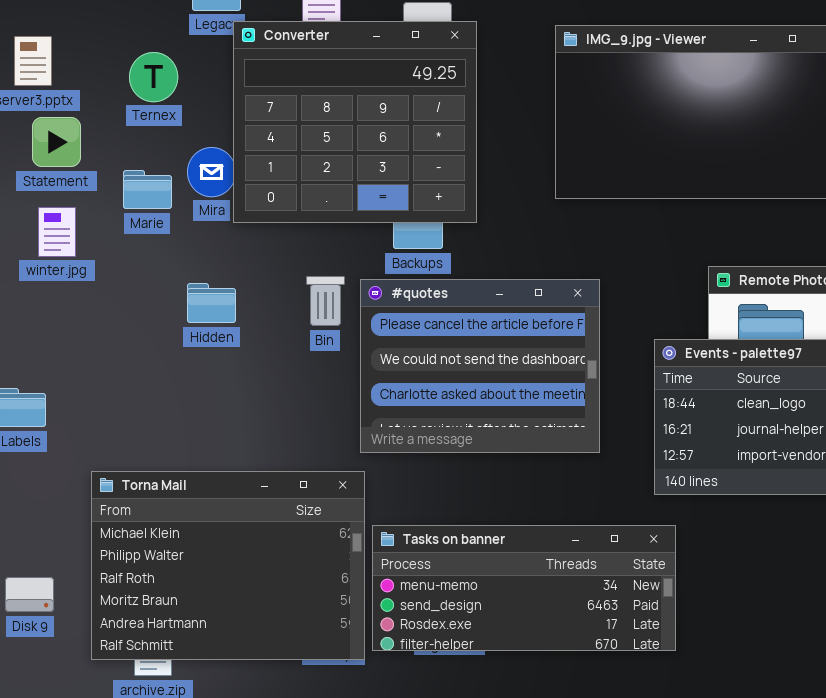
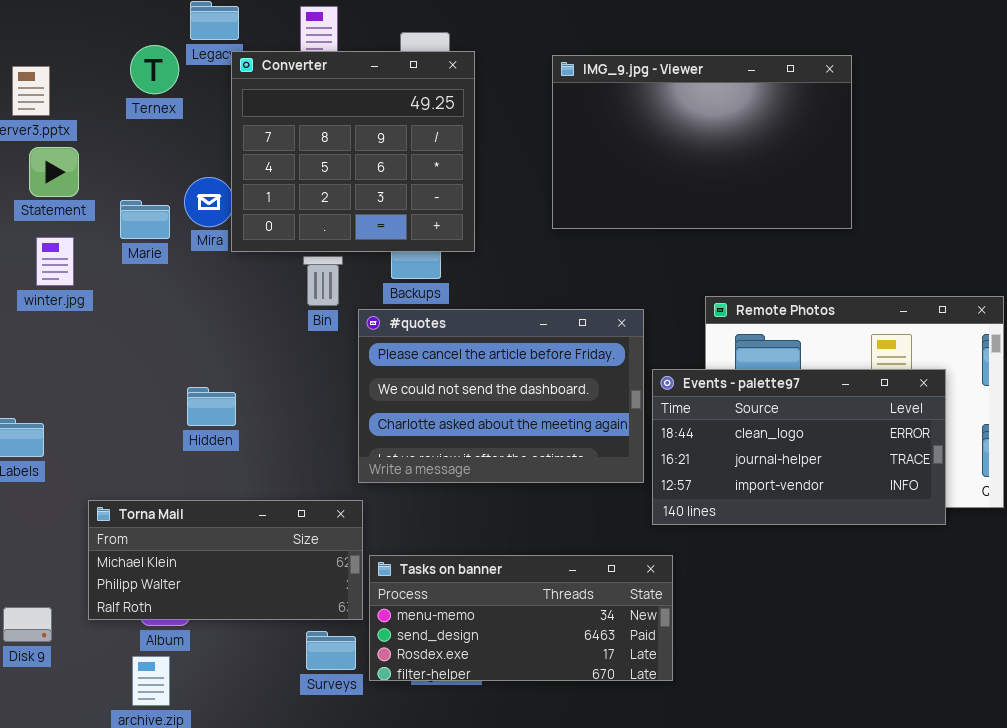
Ternex: [129,52,178,102] -> [130,45,179,94], moved
Bin: [306,276,345,326] -> [303,256,343,306], moved
#quotes: [360,279,600,453] -> [358,309,644,483], resized
Hidden: [187,283,236,323] -> [187,387,236,426], moved
Torna Mail: [91,471,365,660] -> [88,500,363,620], resized

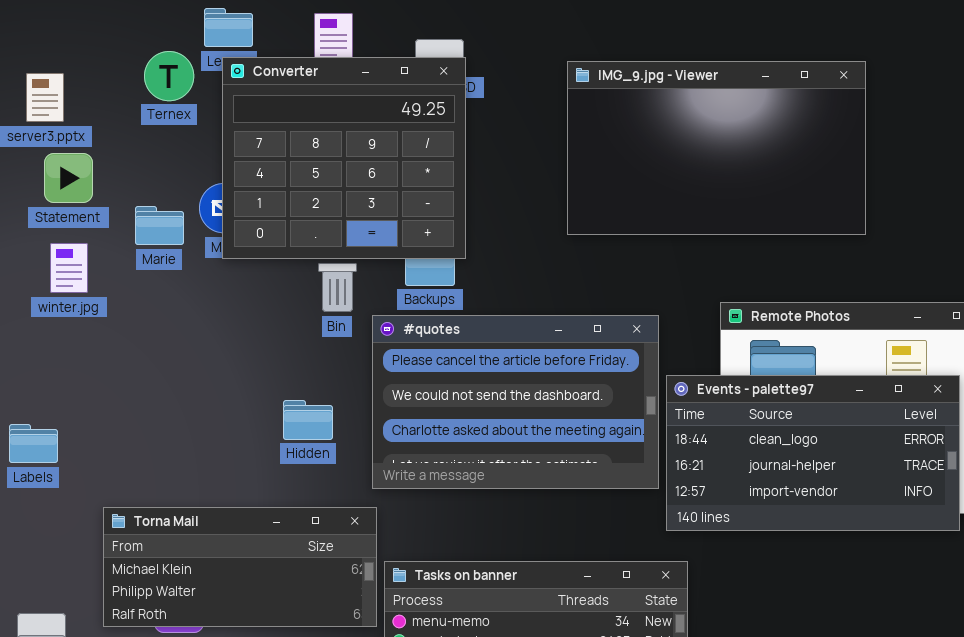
Converter: [231,51,475,252] -> [222,57,466,259], moved
Hidden: [187,387,236,426] -> [283,400,333,440], moved

